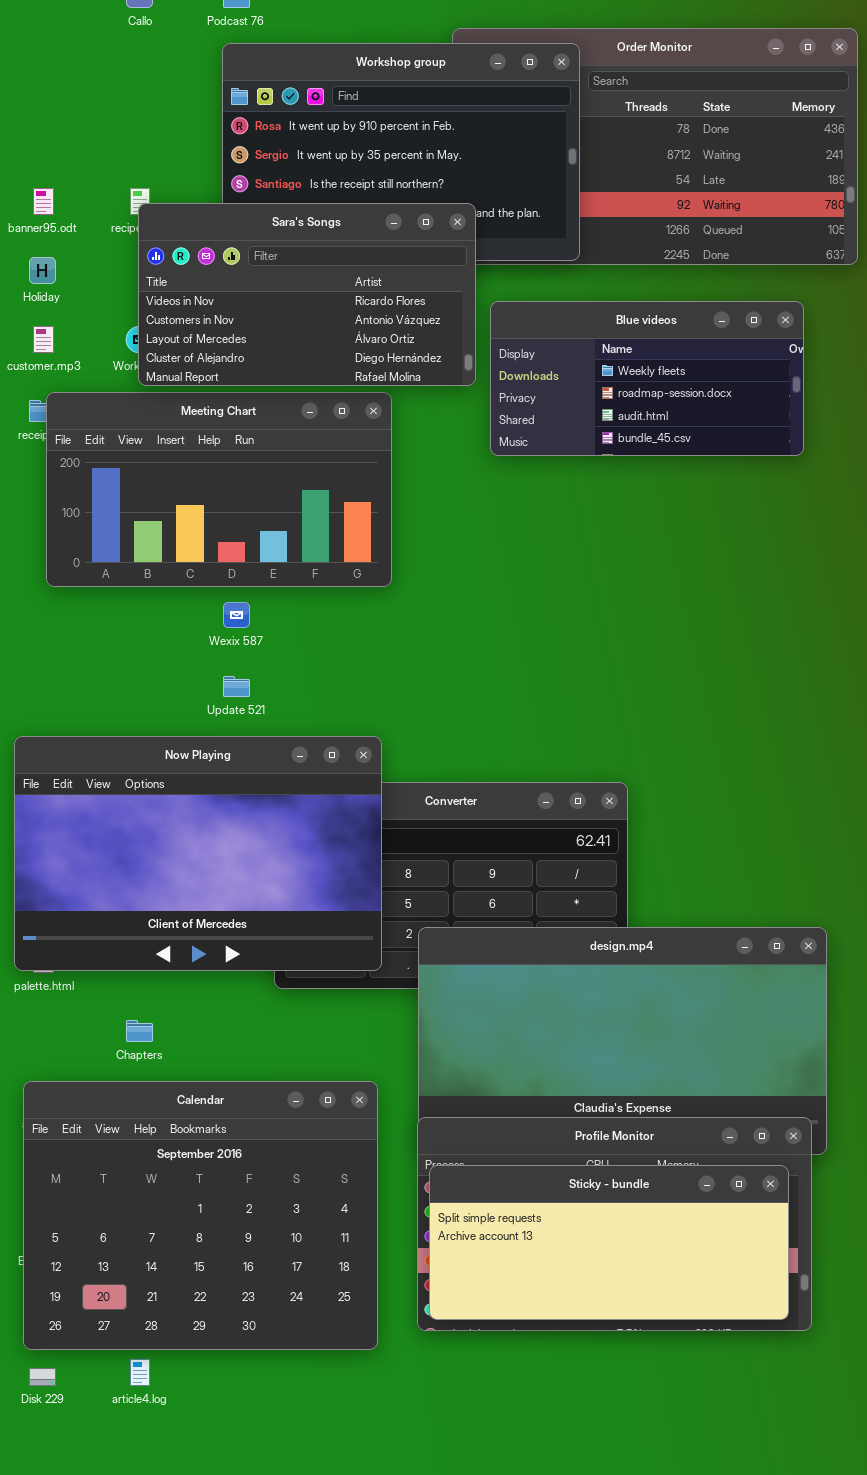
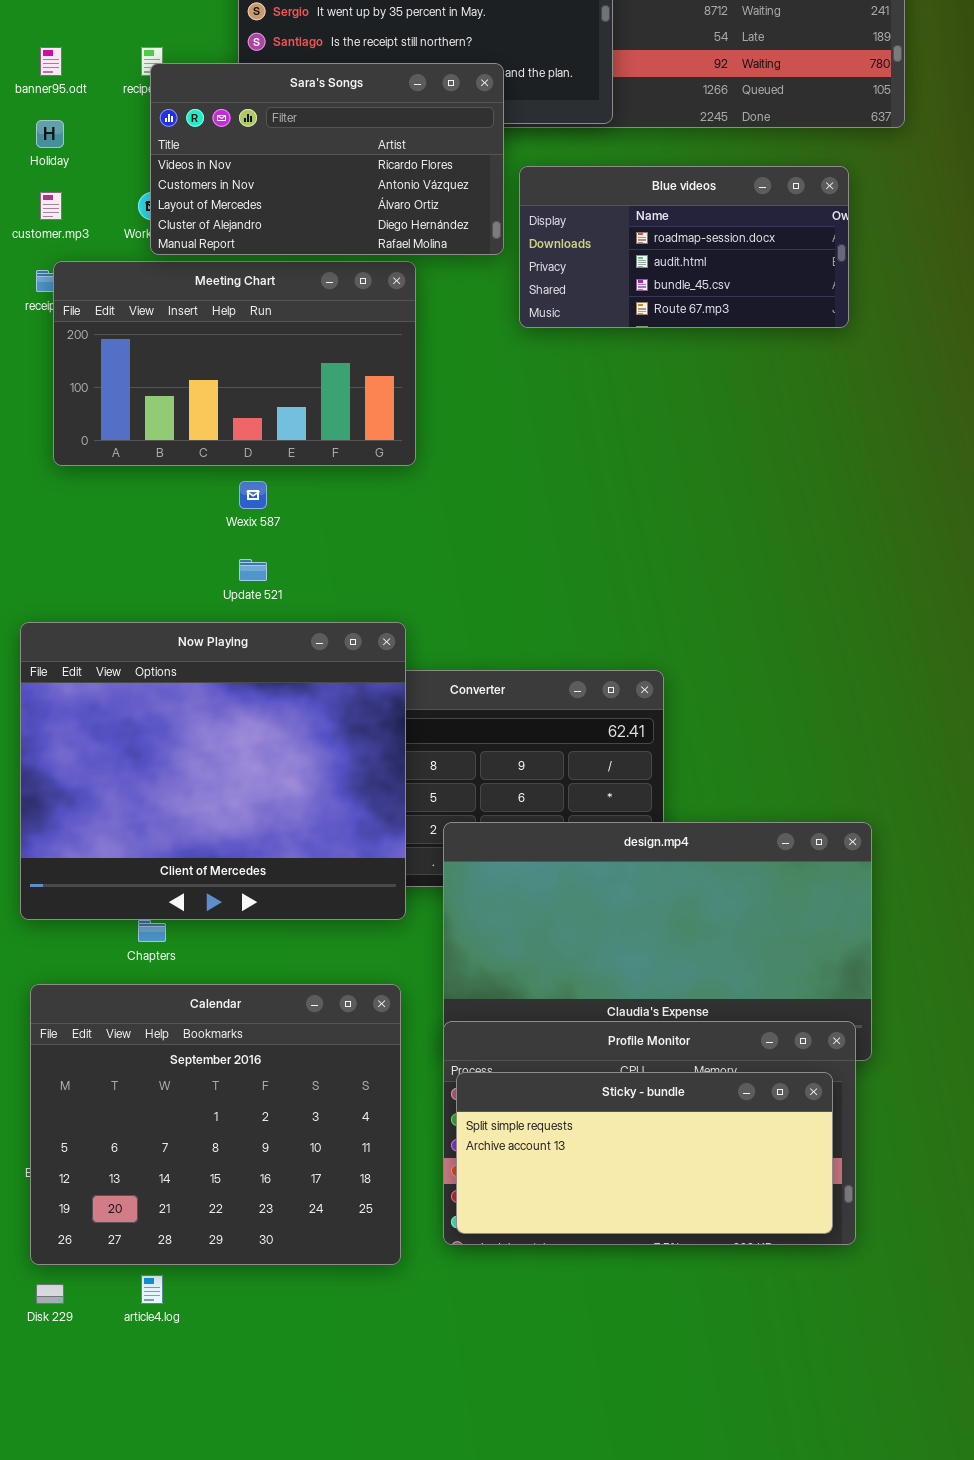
Blue videos: [490,301,804,456] -> [519,166,849,328], scrolled down 1 row
Now Playing: [14,736,382,971] -> [20,622,406,920], resized

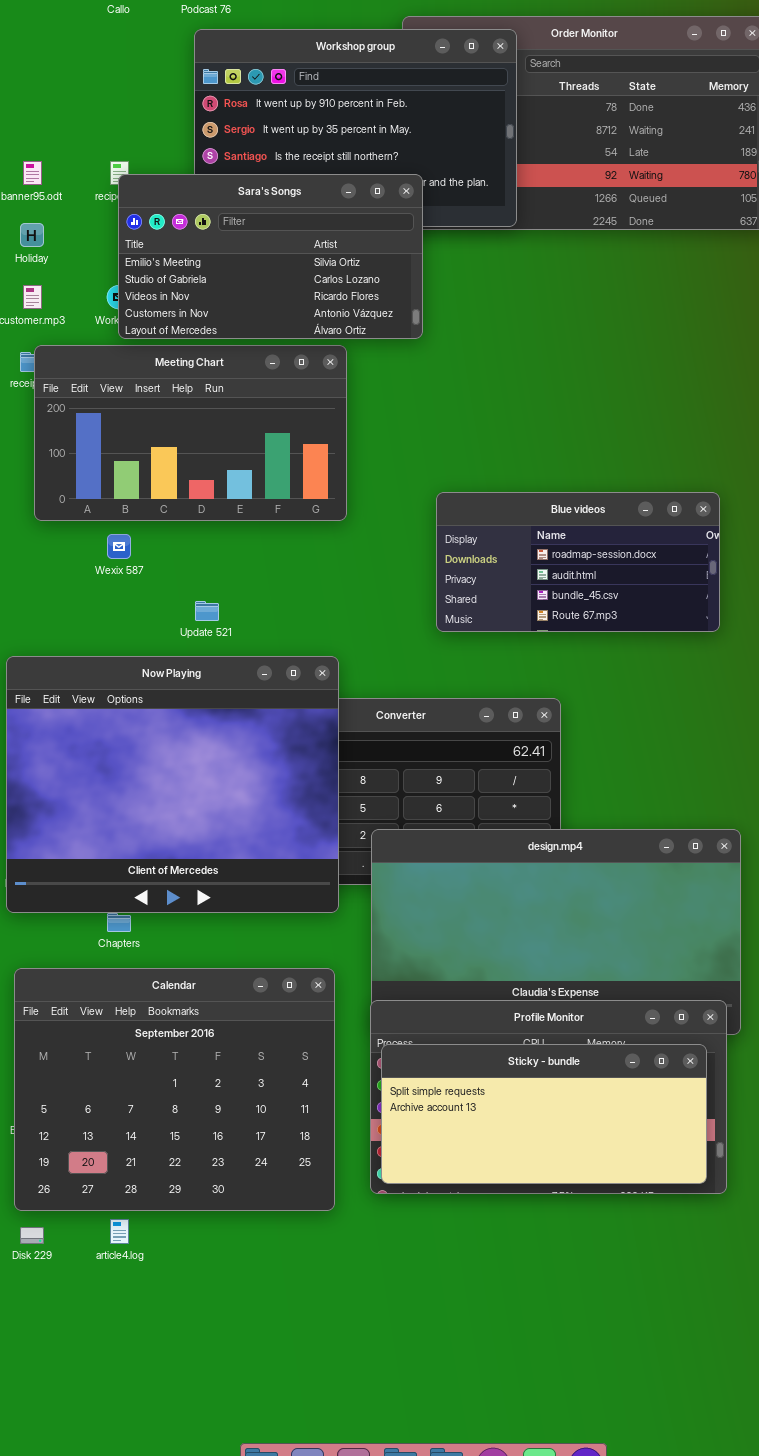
Sara's Songs: [150,63,504,255] -> [118,174,423,339], scrolled up 2 rows
Blue videos: [519,166,849,328] -> [436,492,720,632], moved
Wexix 587: [239,481,267,509] -> [107,534,131,559], moved

